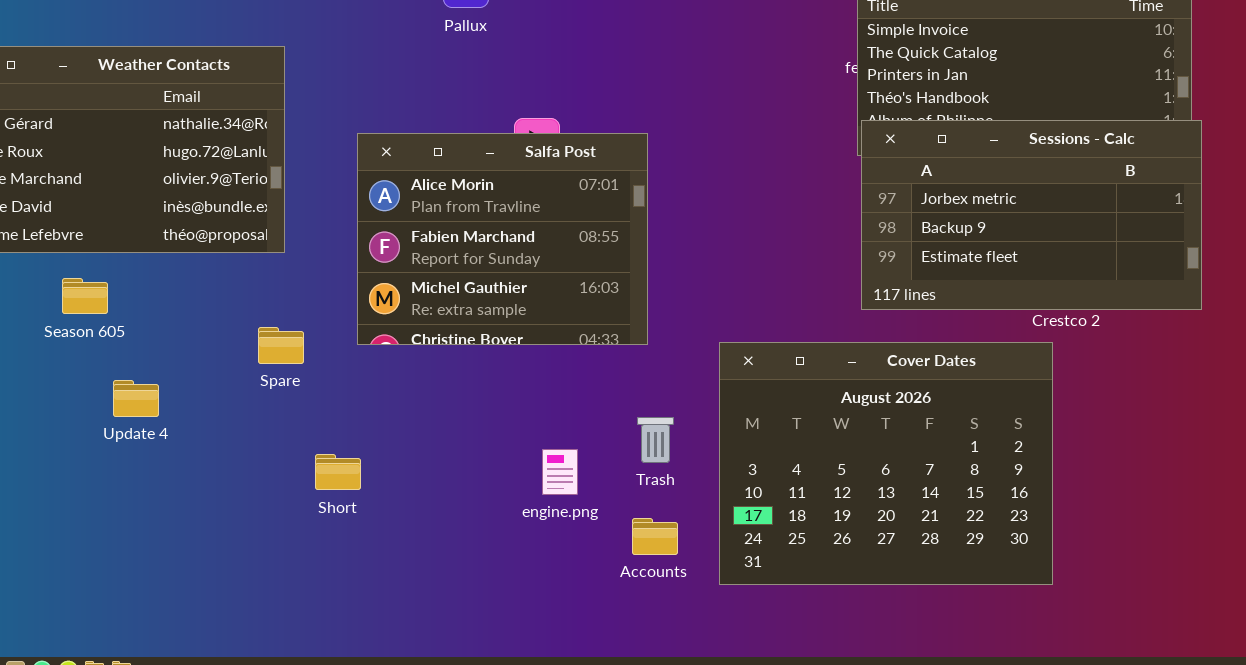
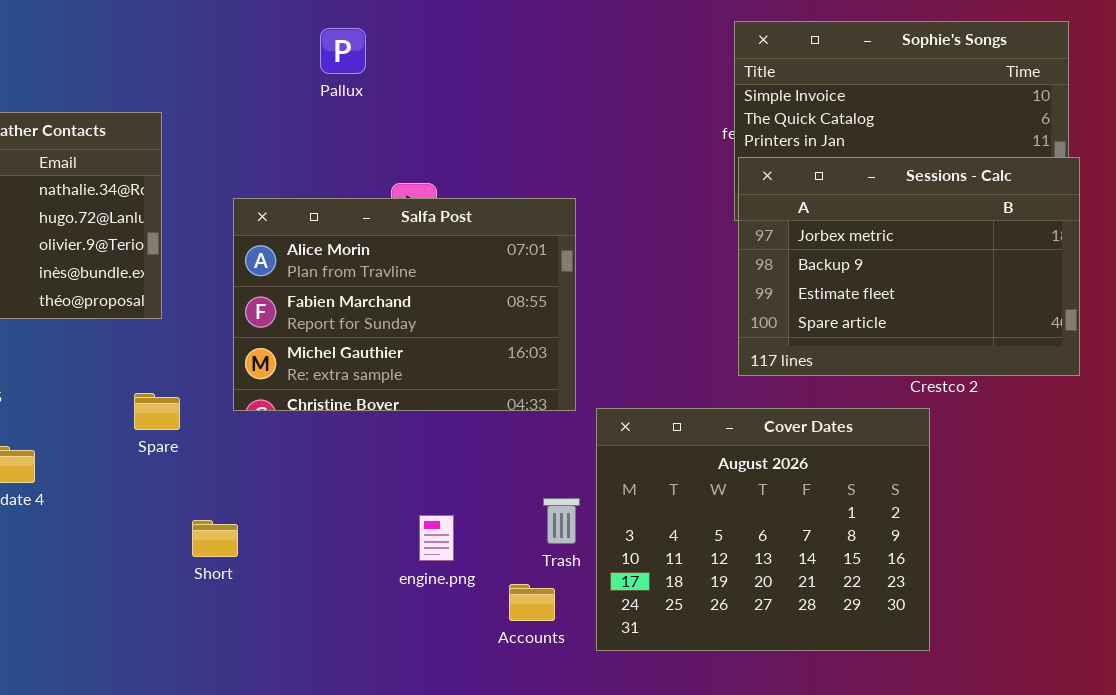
Sessions - Calc: [861,120,1202,310] -> [738,157,1080,376], resized
Salfa Post: [357,133,648,345] -> [233,198,576,411], resized
Trash: [637,417,674,463] -> [543,498,580,544], moved

